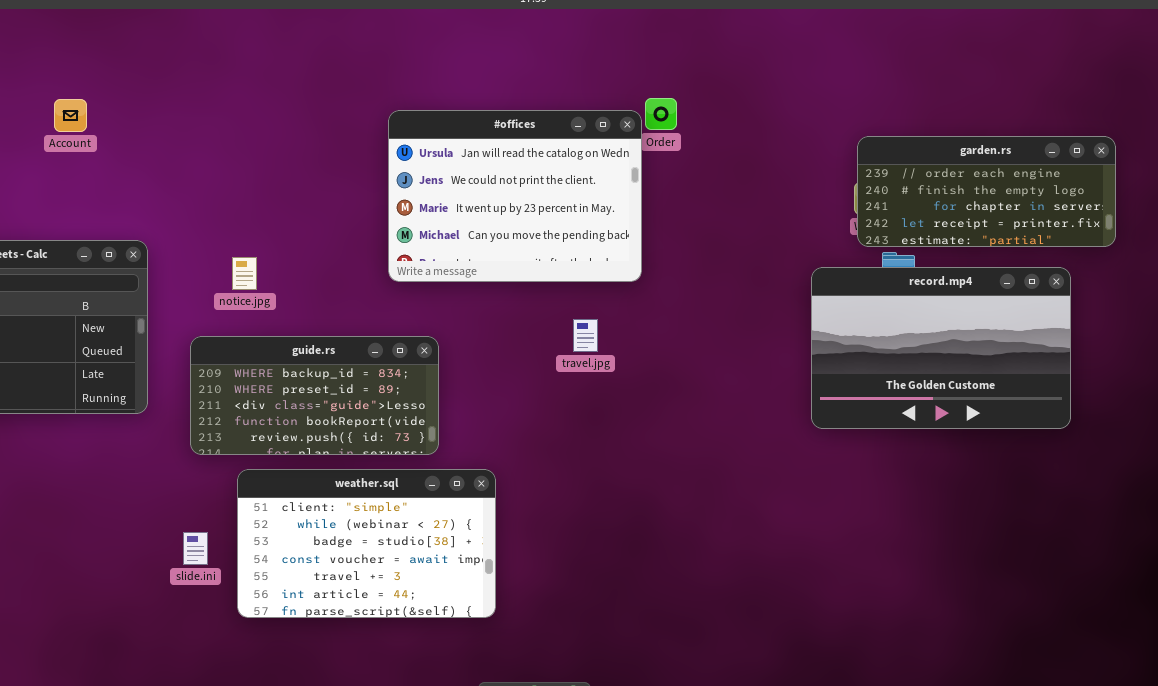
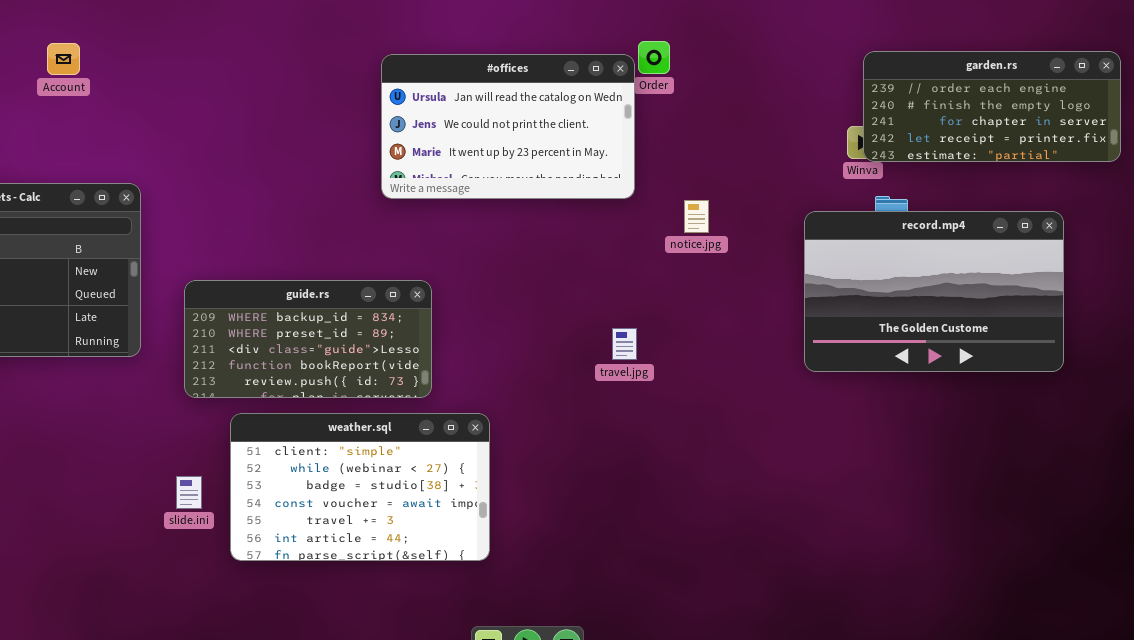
#offices: [388,110,642,282] -> [381,54,635,199], resized
garden.rs: [857,136,1116,247] -> [863,51,1121,162], moved
notice.jpg: [232,257,257,290] -> [684,200,709,233], moved
travel.jpg: [573,319,598,352] -> [612,328,637,360], moved

